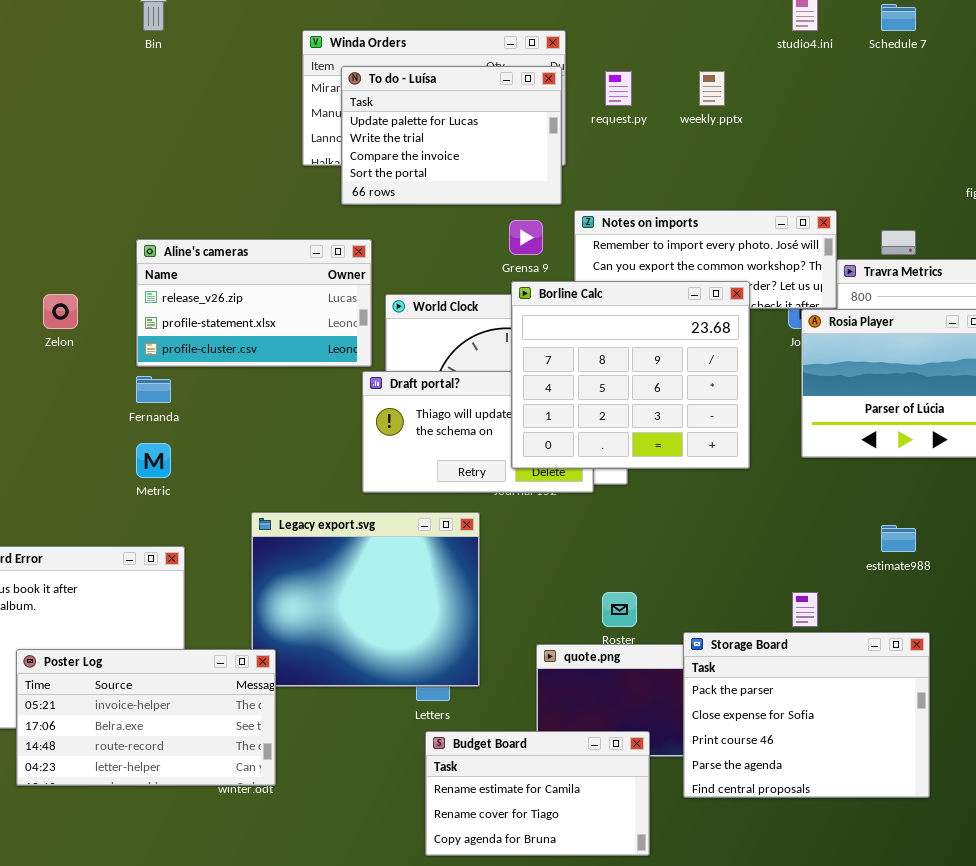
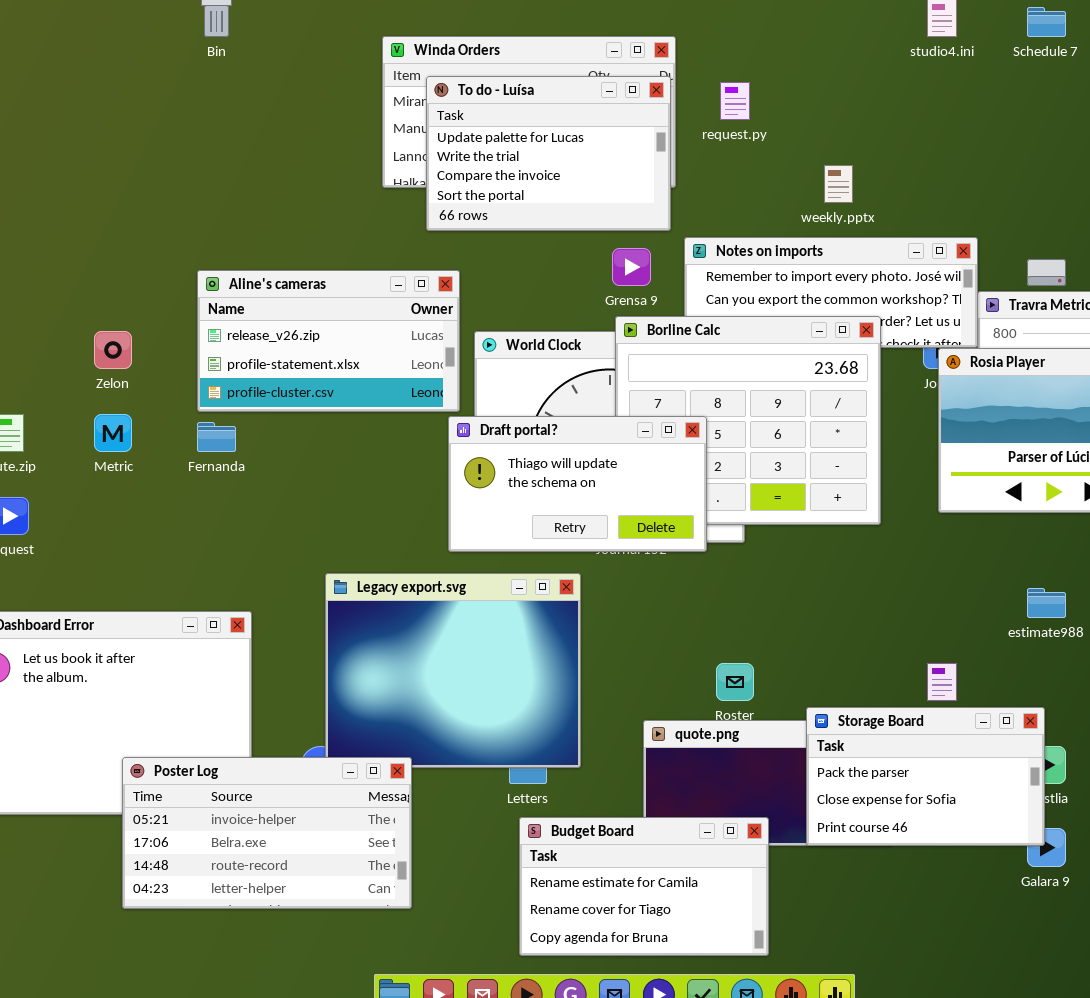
weekly.pptx: [699,71,725,106] -> [824,165,853,203], moved
Draft portal?: [362,371,594,493] -> [448,416,707,552], raised
Metric: [136,443,171,478] -> [94,414,132,452], moved
Storage Board: [683,632,930,798] -> [806,707,1045,846], resized
Poster Log: [16,649,276,786] -> [122,757,412,909], moved

